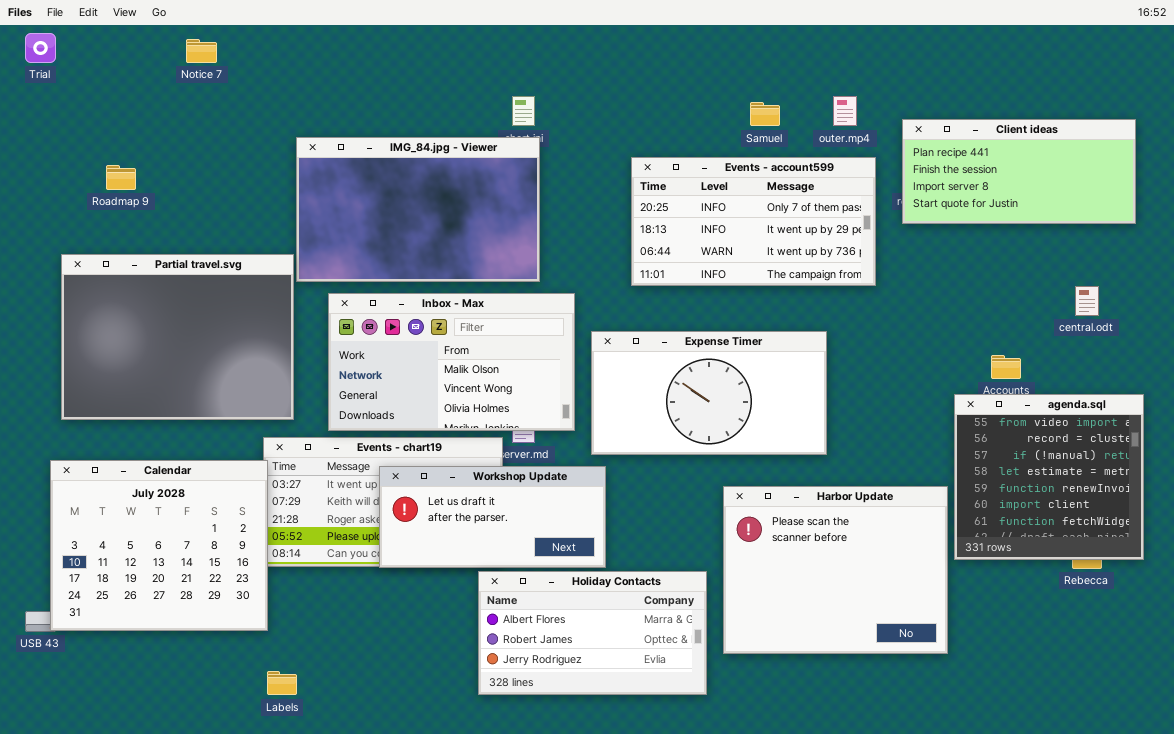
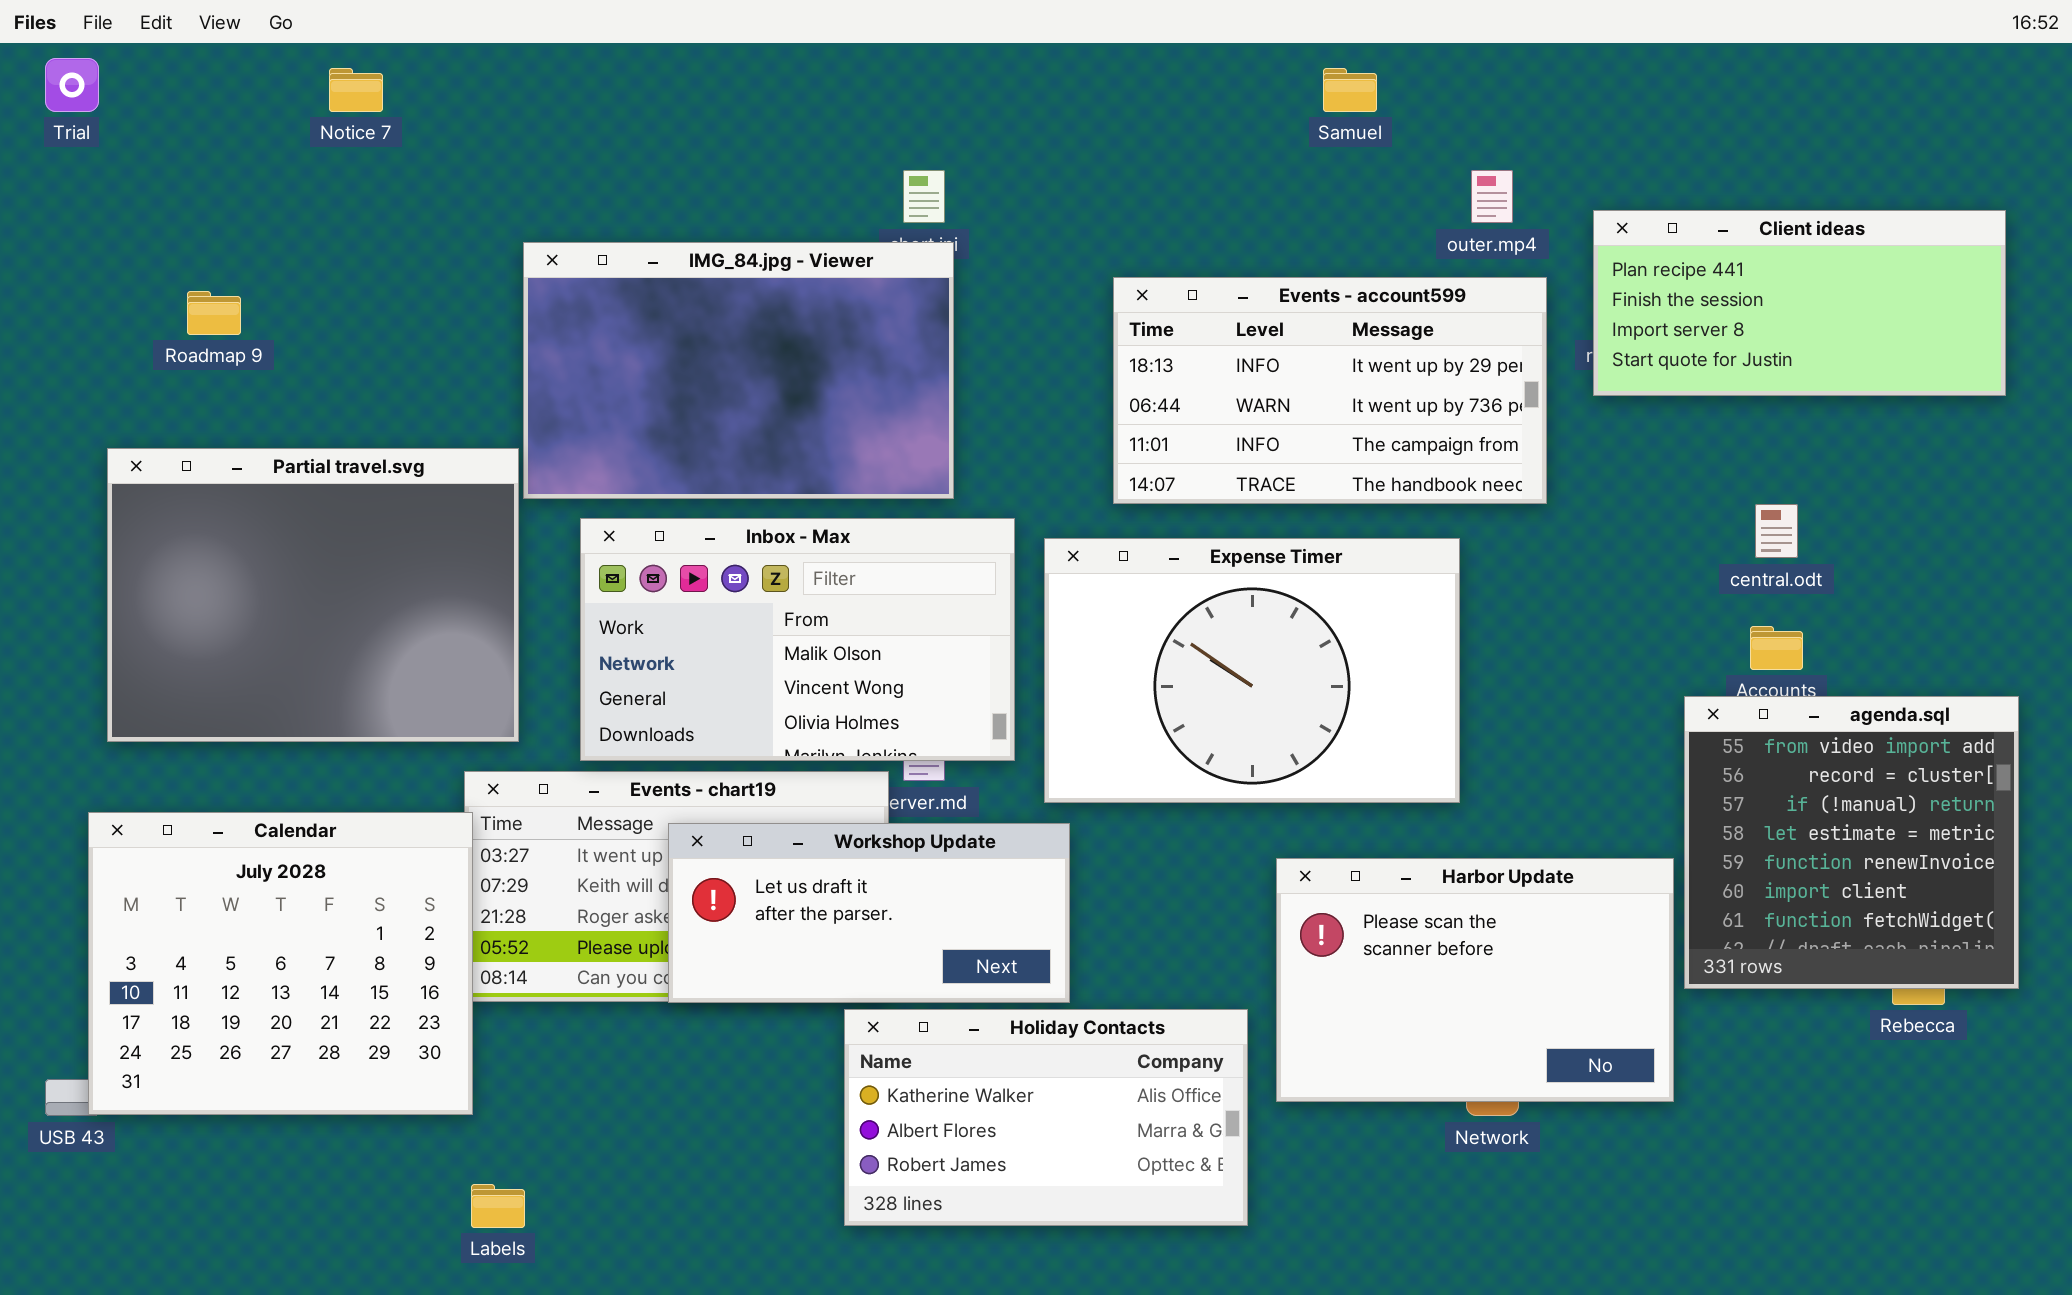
Samuel: [750,102,780,126] -> [1323,68,1377,112], moved
Events - account599: [631,157,876,286] -> [1113,277,1547,504], scrolled down 1 row
central.odt: [1075,286,1099,316] -> [1755,504,1798,558], moved
Expense Timer: [591,331,827,455] -> [1044,538,1460,803], resized
Harbor Update: [723,486,948,654] -> [1276,858,1674,1102], resized
Holiday Contacts: [478,571,707,695] -> [844,1009,1248,1226], scrolled up 1 row

